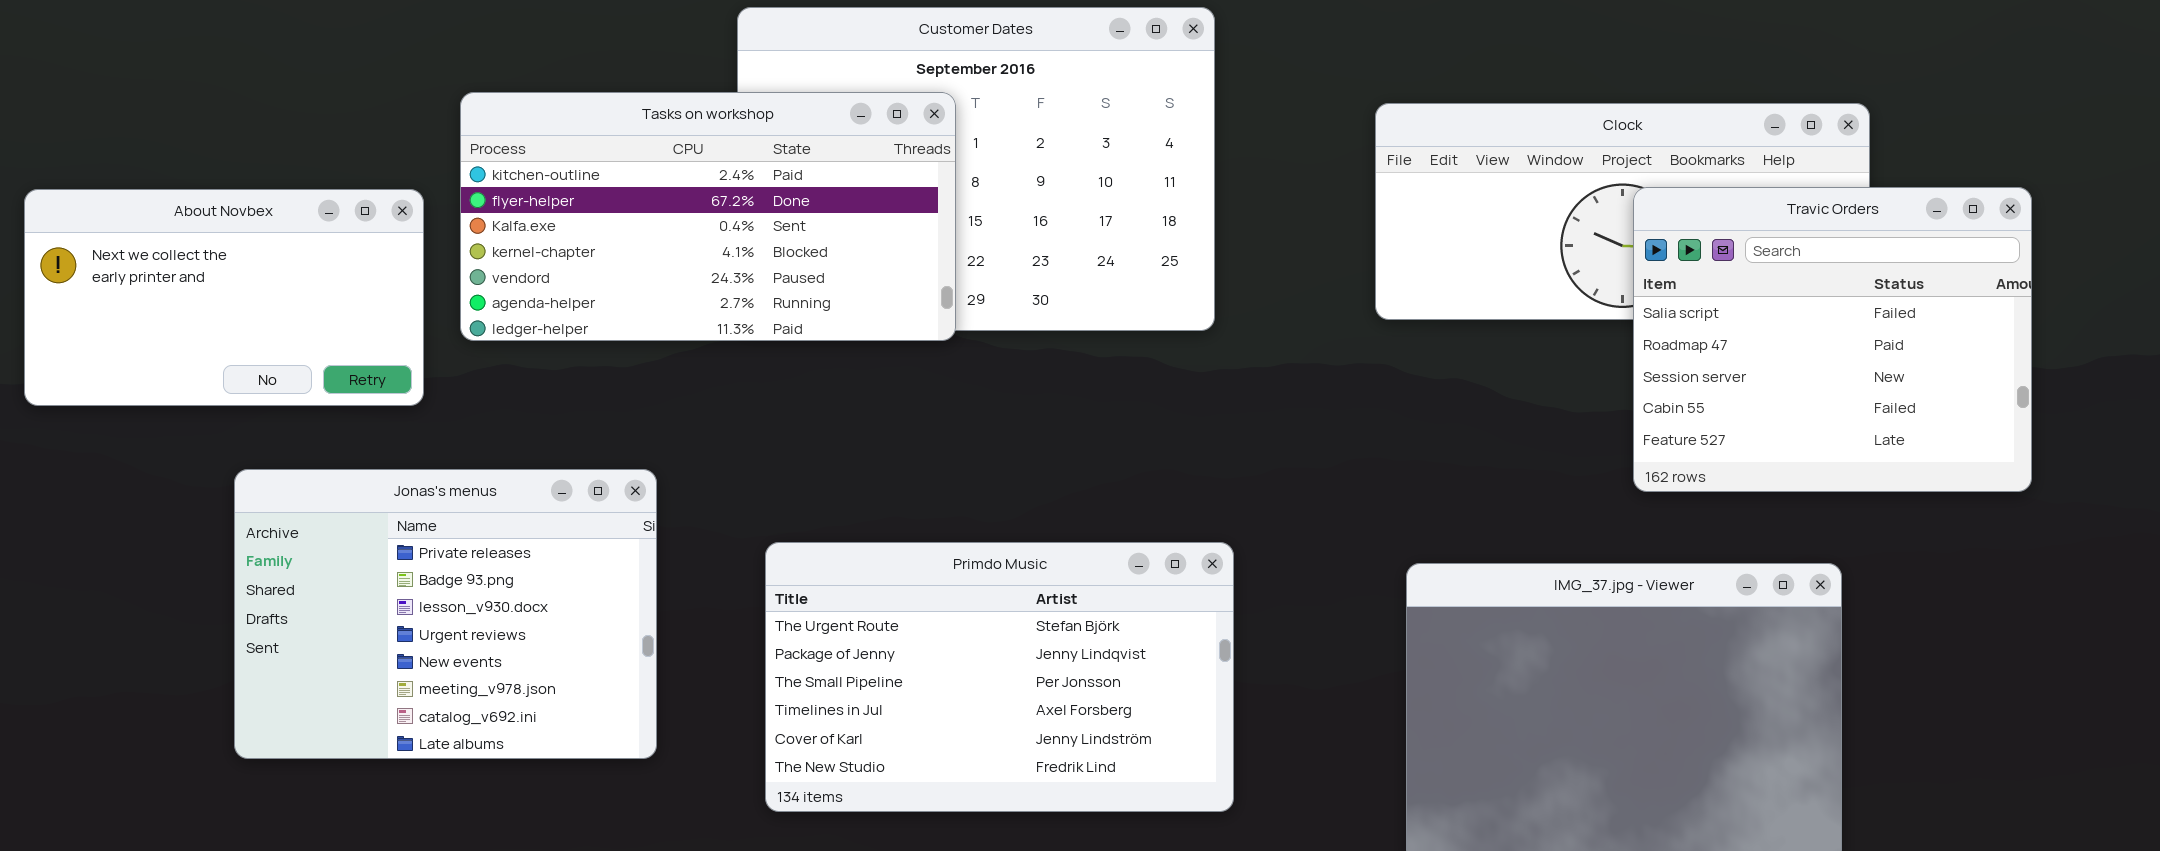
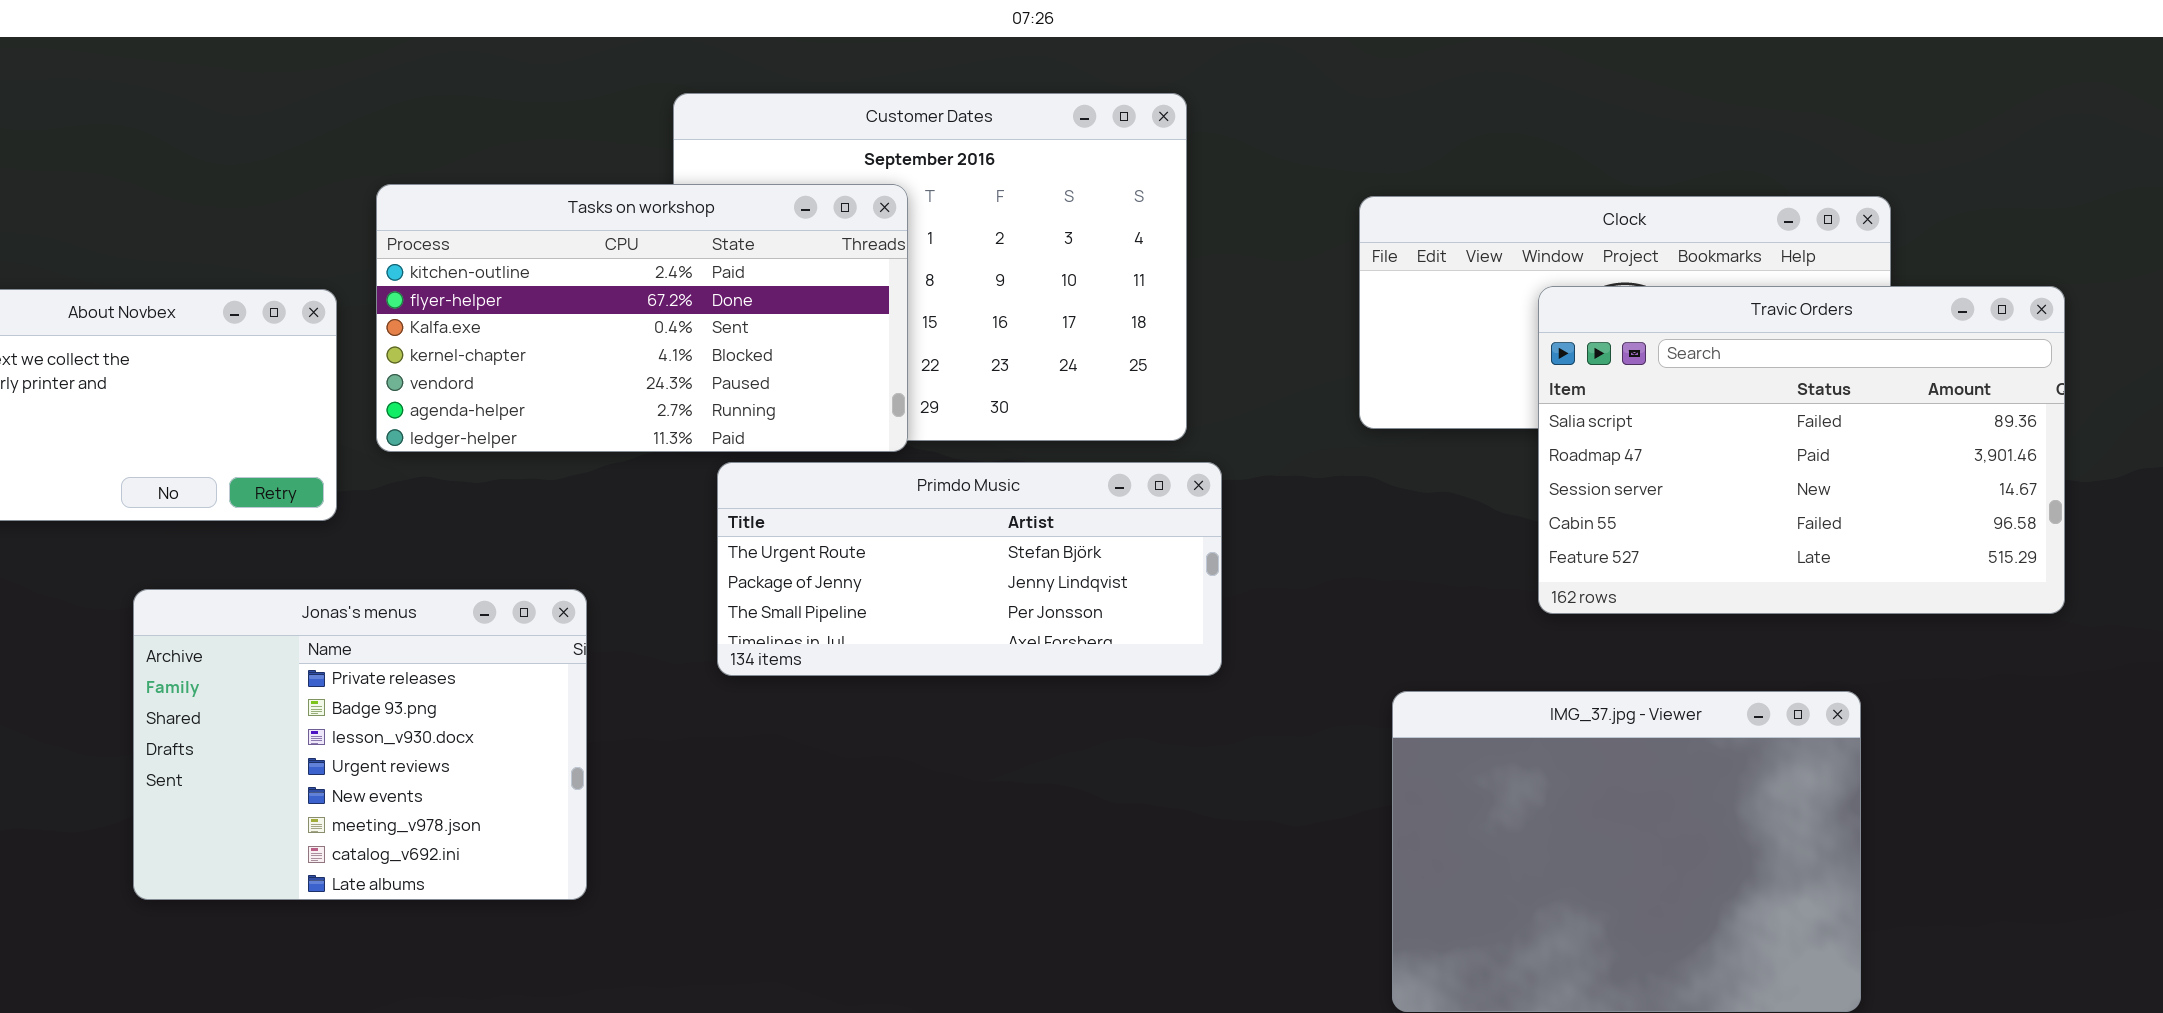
Travic Orders: [1633,187,2032,492] -> [1538,286,2065,614], resized
Primdo Music: [765,542,1234,812] -> [717,462,1222,676], moved, resized

